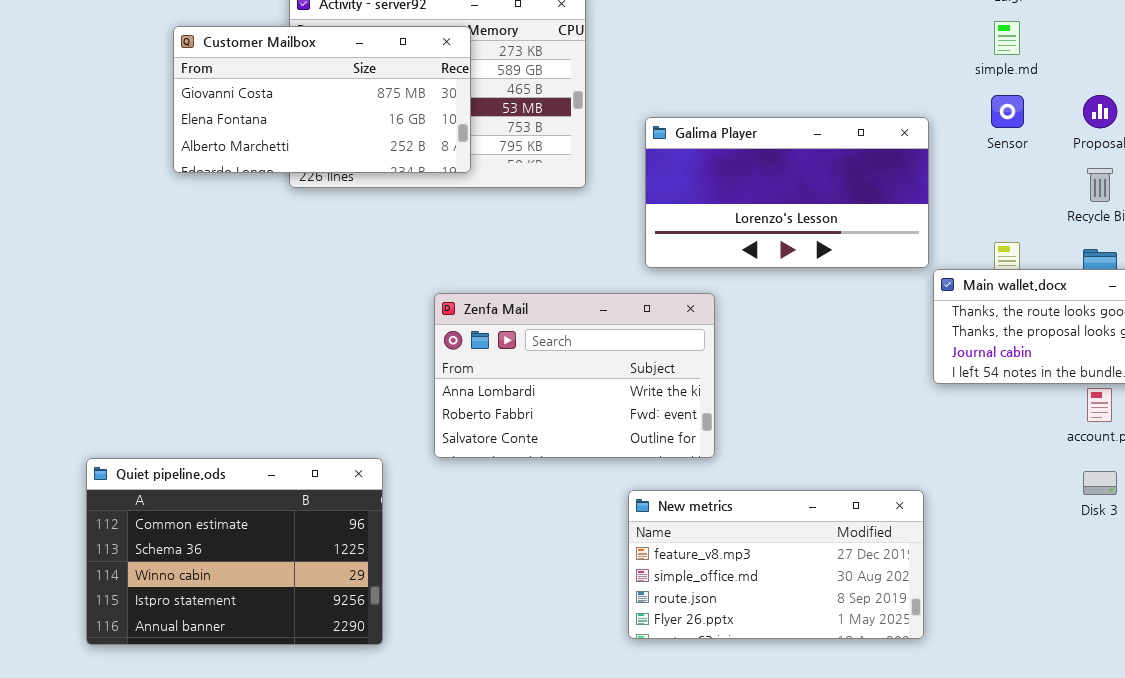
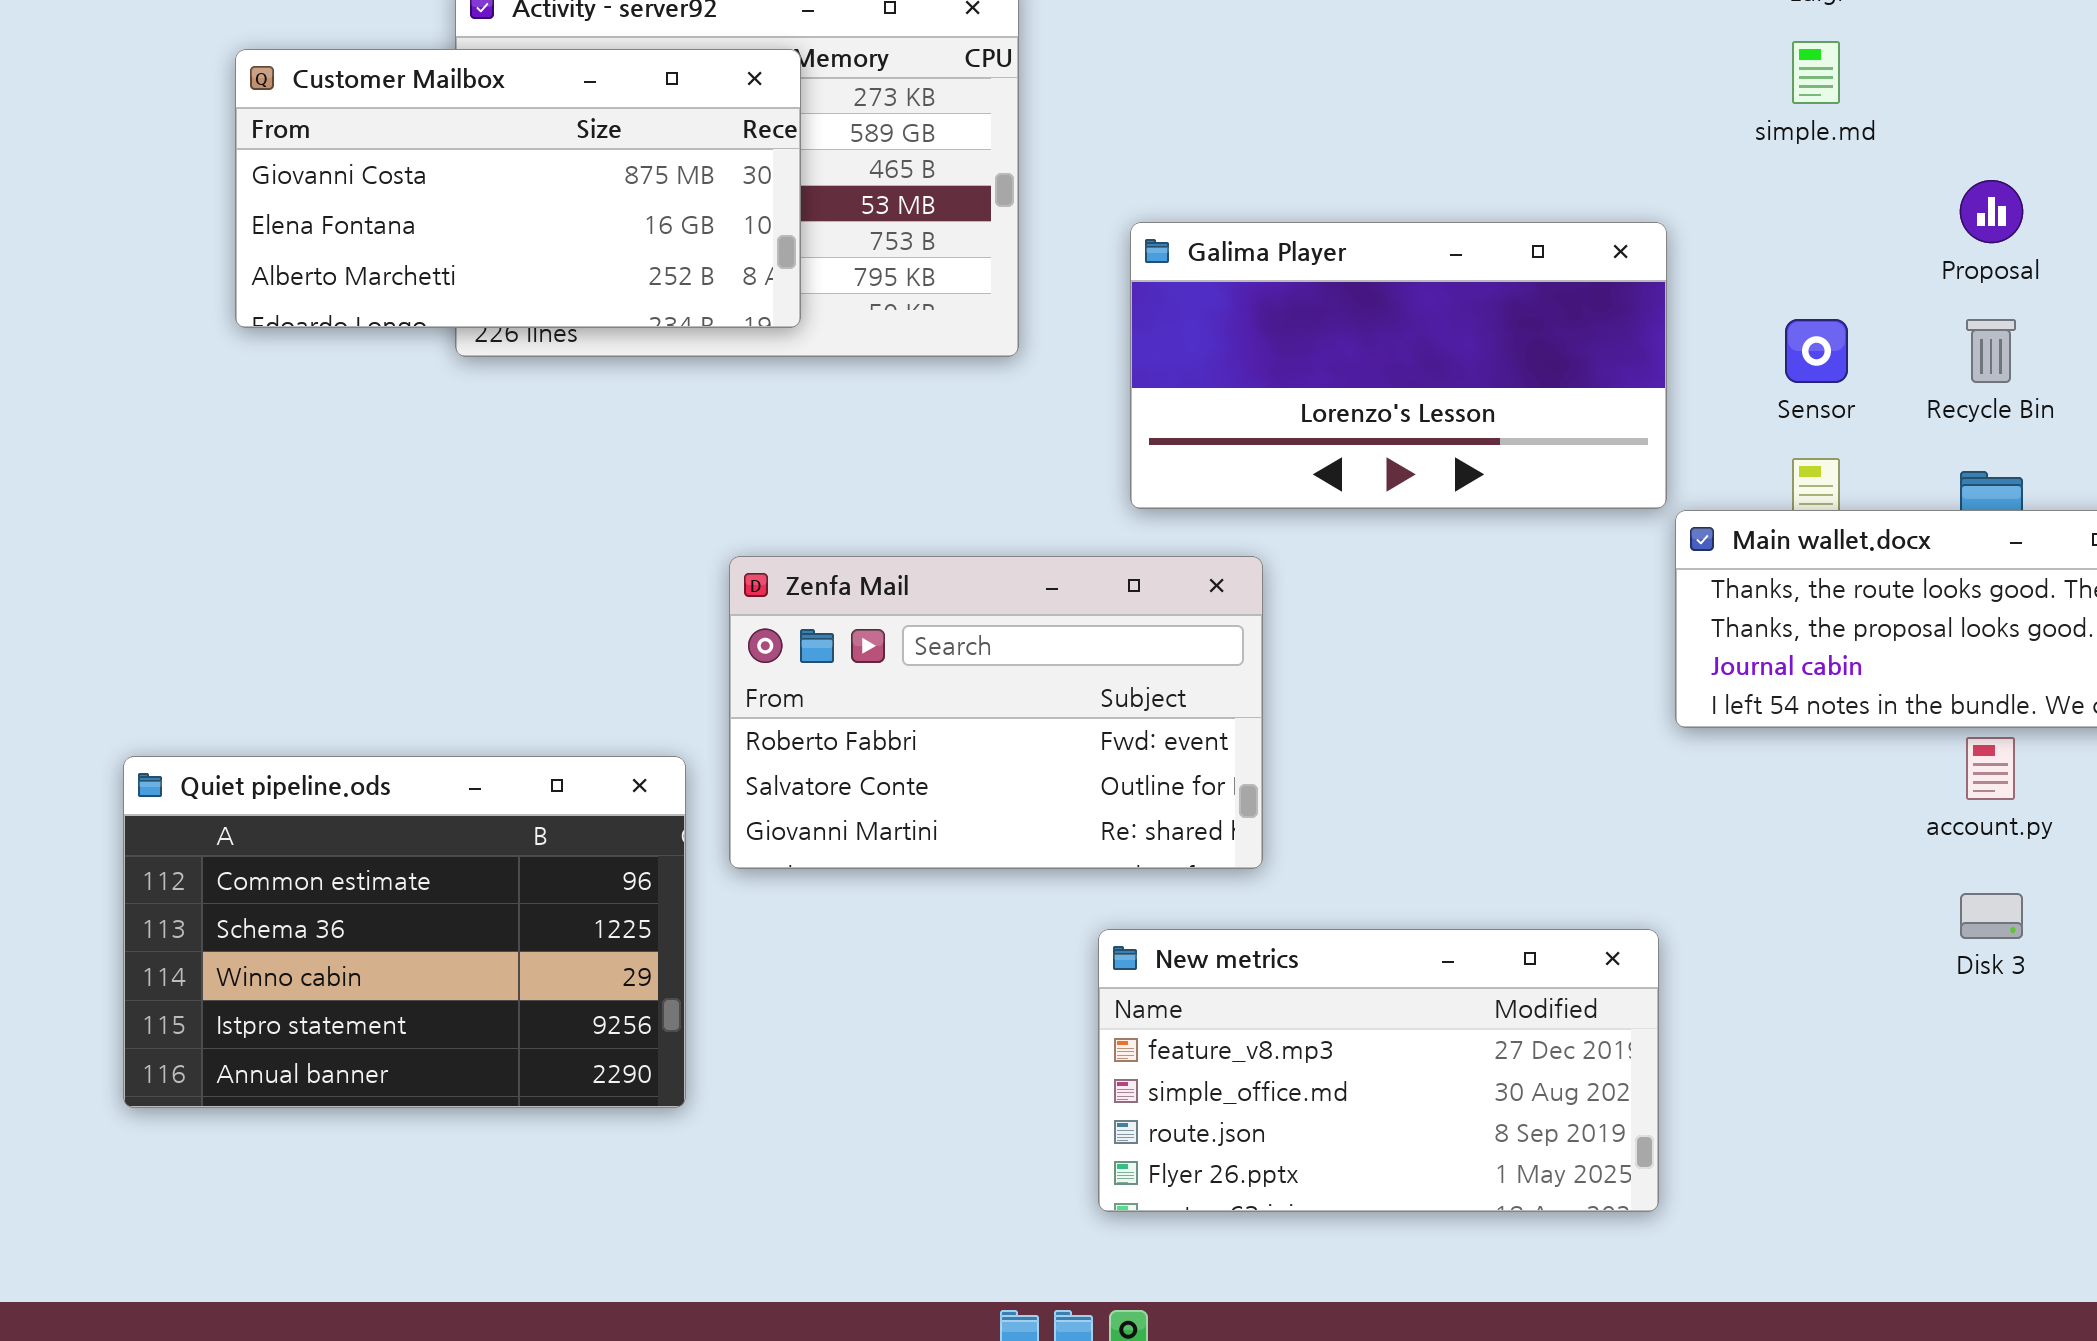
Sensor: [991,95,1024,128] -> [1785,319,1848,383], moved
Zenfa Mail: [434,293,715,458] -> [729,556,1263,869], scrolled down 1 row
Quiet pipeline.ods: [86,458,383,645] -> [123,756,686,1108], moved

